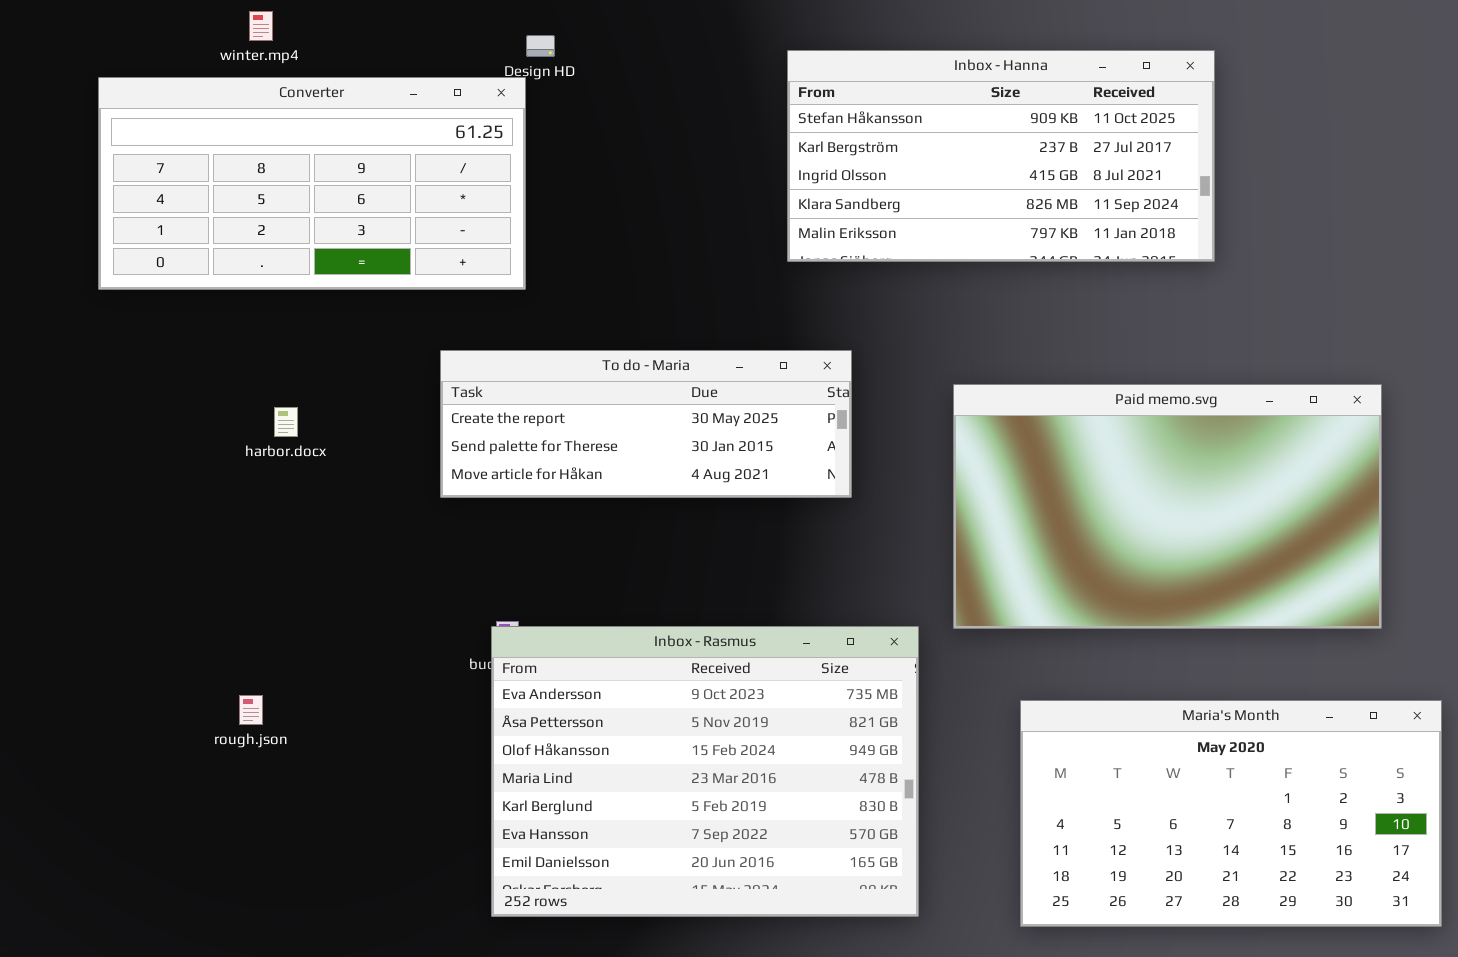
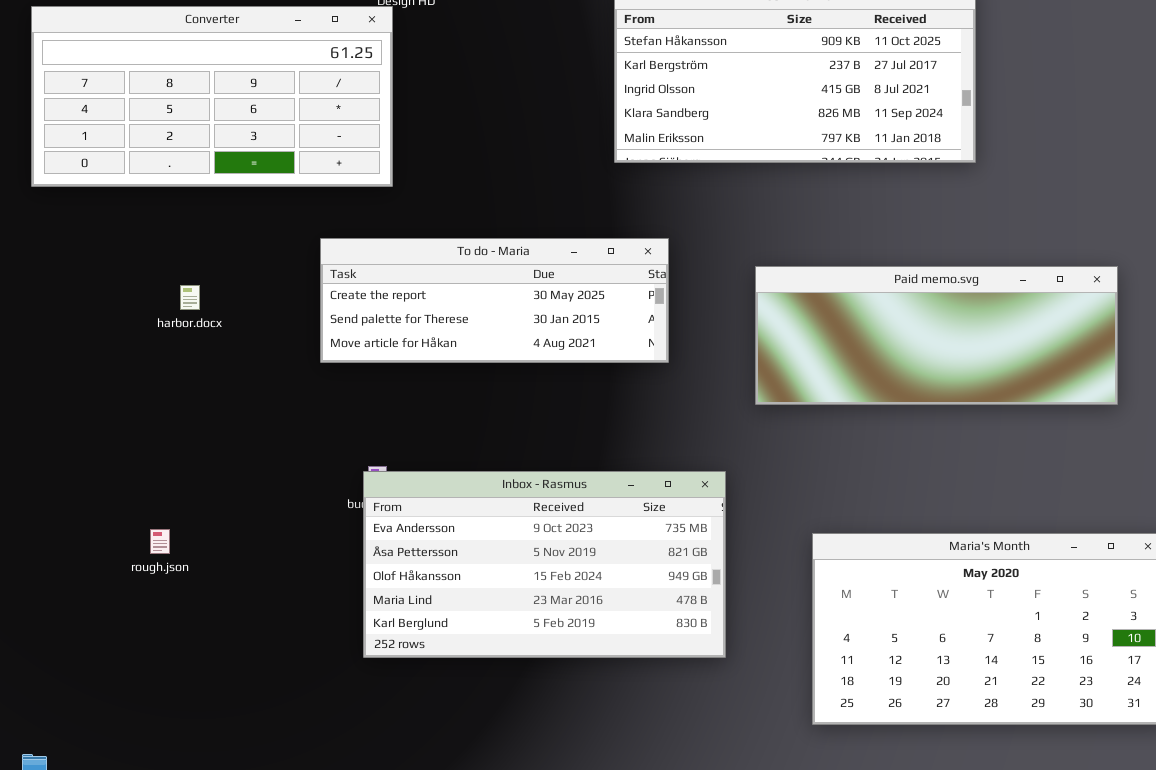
Paid memo.svg: [953,384,1382,629] -> [755,266,1118,405], resized
Inbox - Rasmus: [491,626,919,917] -> [363,471,726,658], resized

